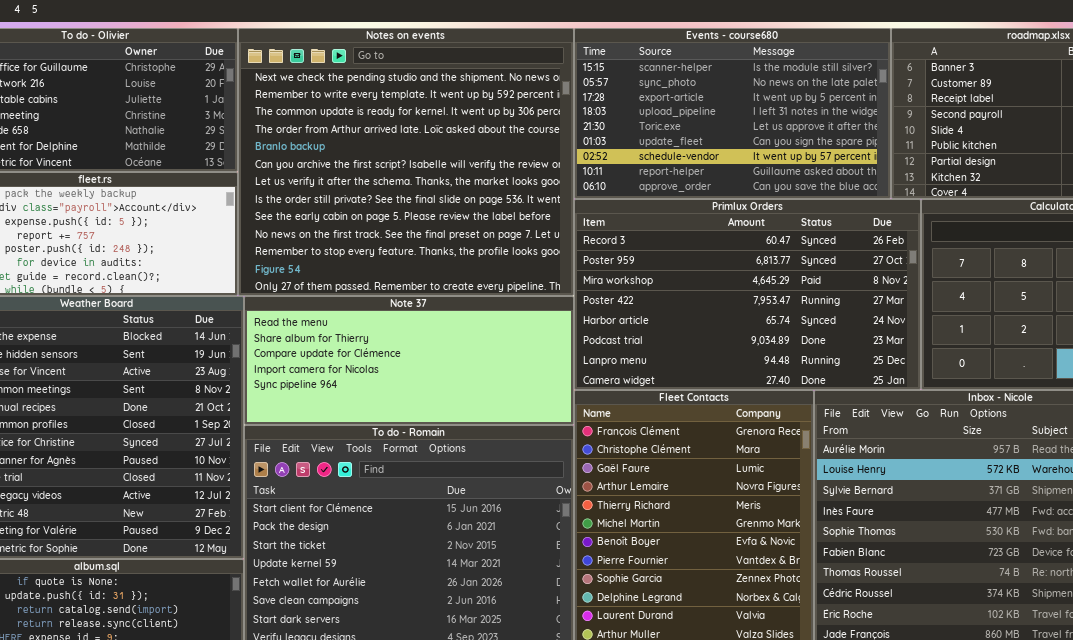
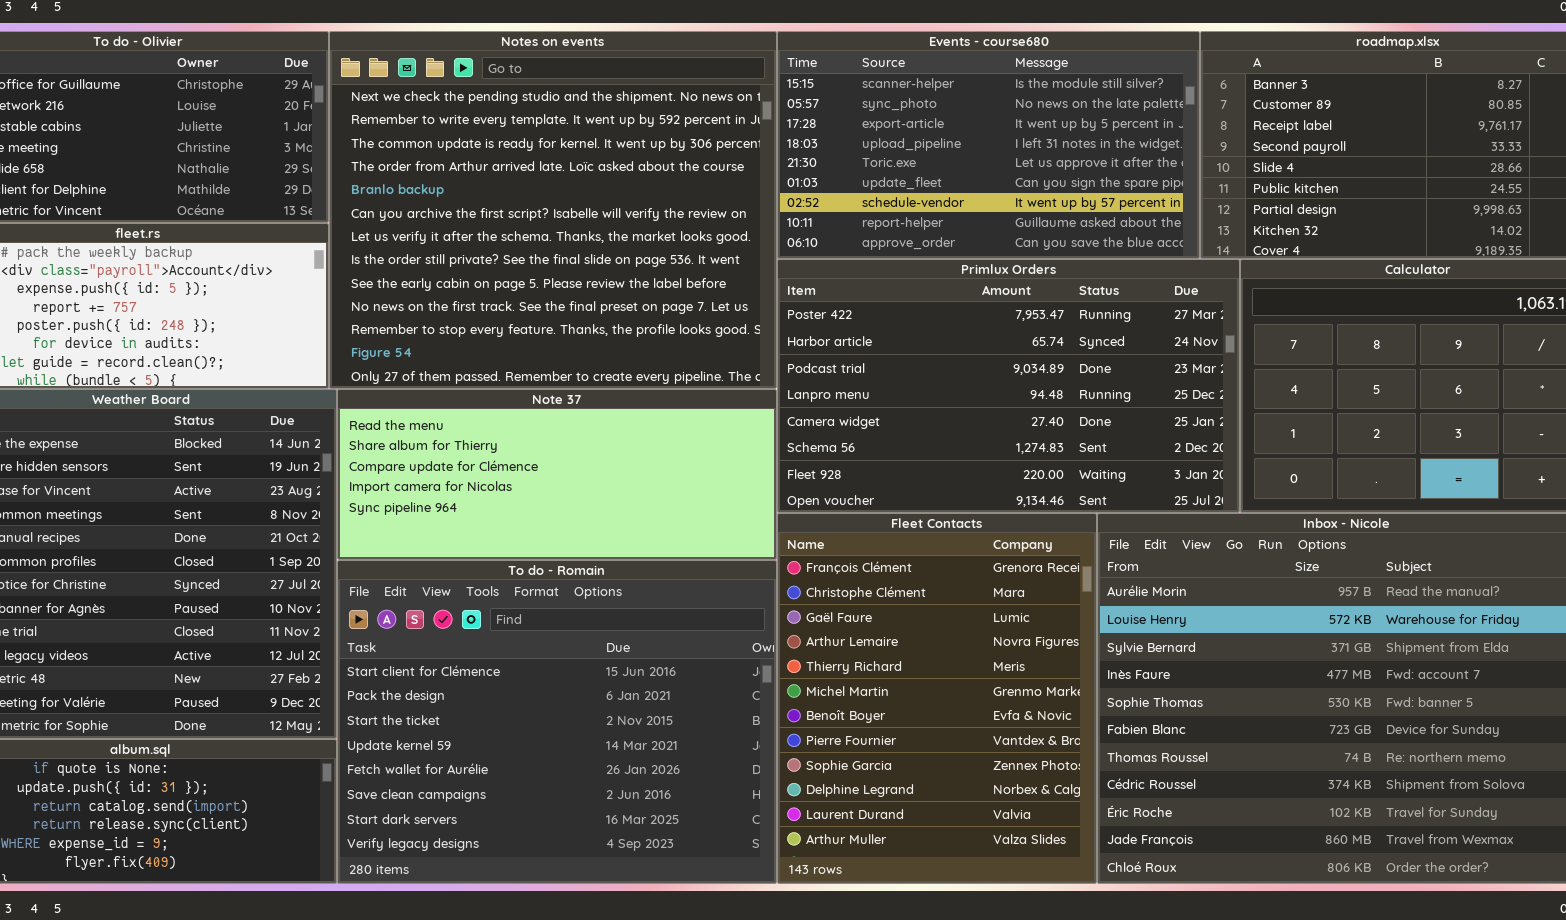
Primlux Orders: [574,199,921,390] -> [777,259,1240,513], scrolled down 3 rows

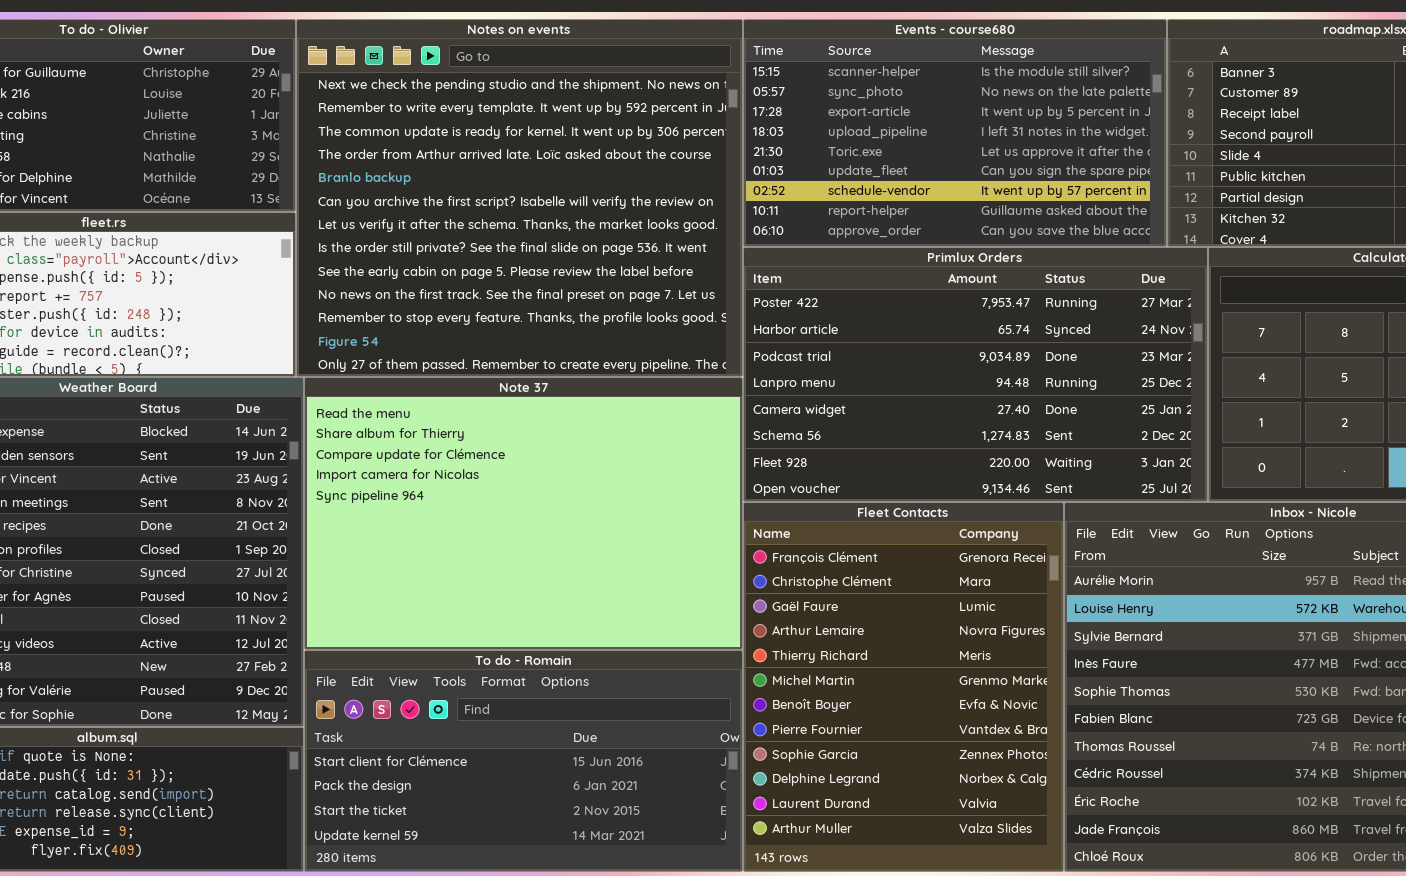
Note 37: [337,389,777,560] -> [304,377,743,650], resized
To do - Romain: [337,560,777,884] -> [304,650,743,872], resized

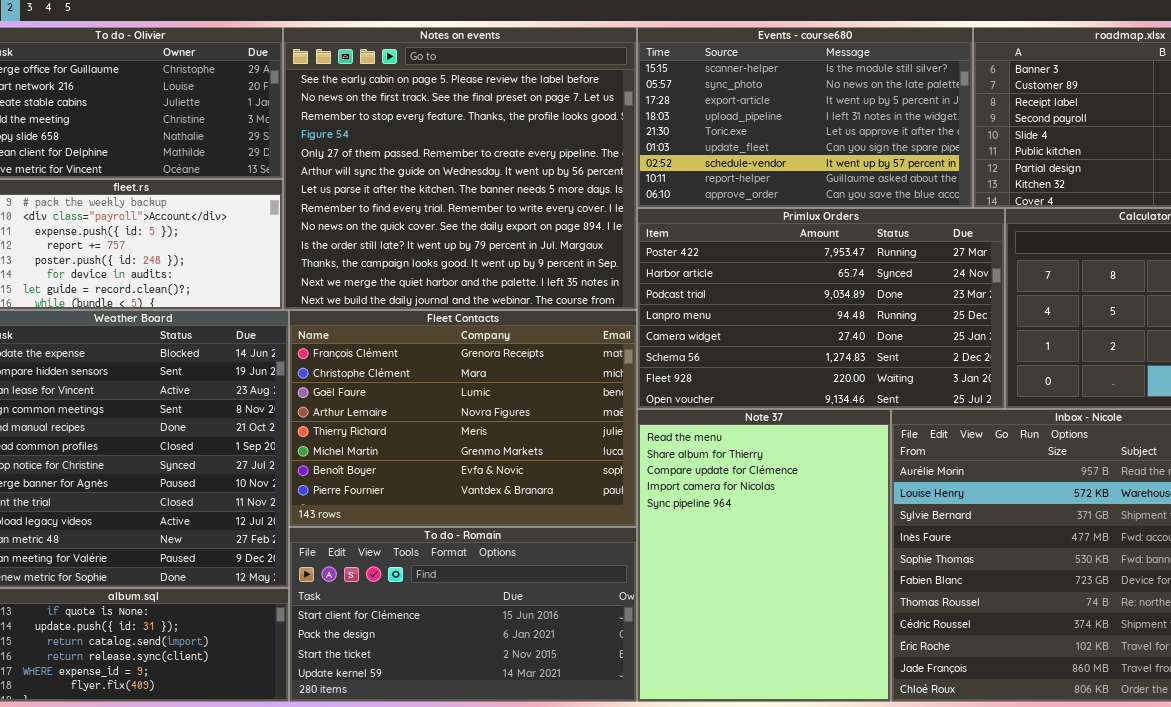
Notes on events: [296,19,743,377] -> [283,27,637,310], scrolled down 8 rows
Note 37: [304,377,743,650] -> [637,409,891,702], moved, resized
Fleet Contacts: [743,502,1064,872] -> [289,310,637,527], moved, resized

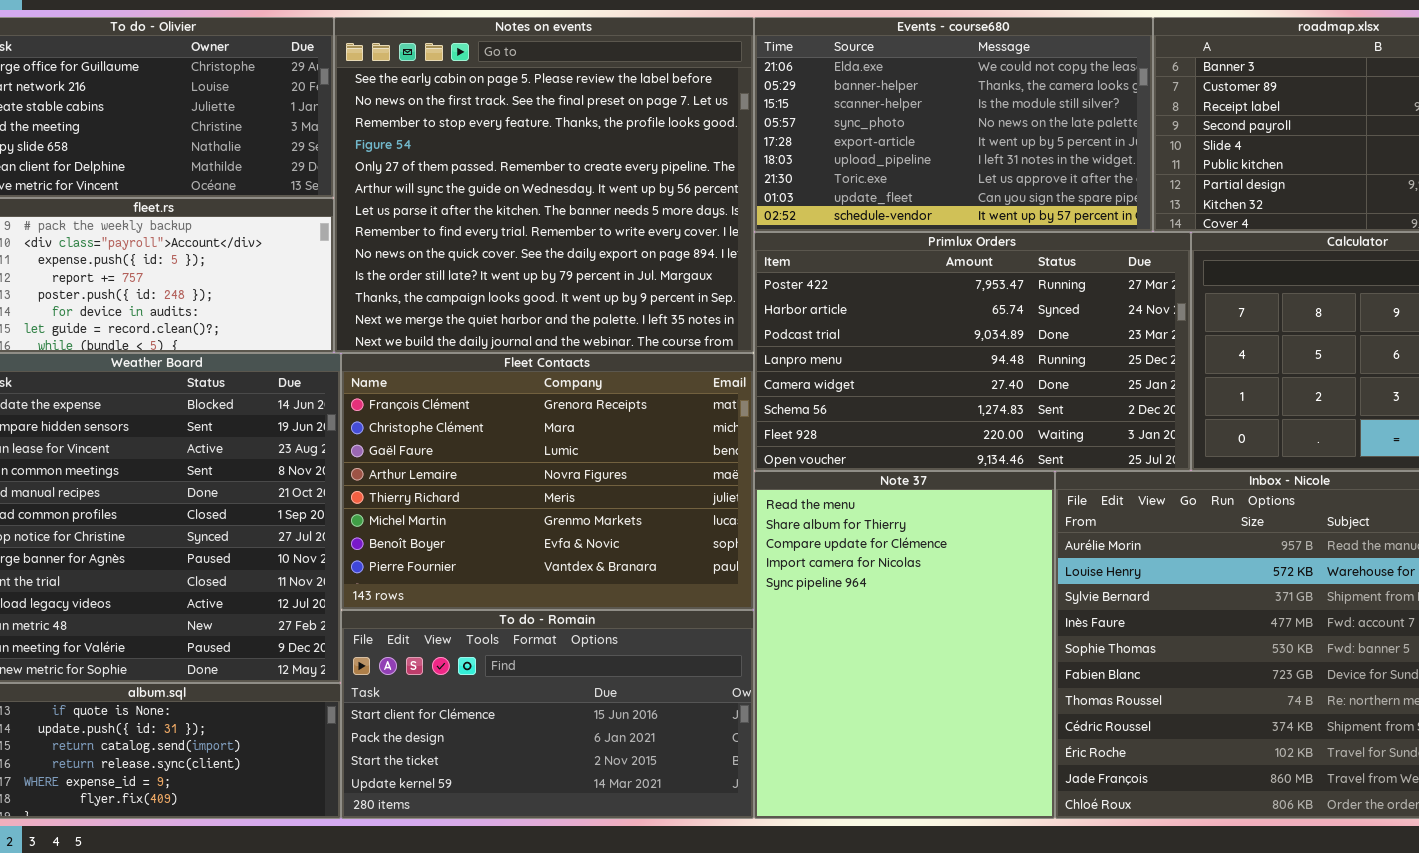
Events - course680: [637,27,973,208] -> [754,17,1153,232], scrolled up 2 rows

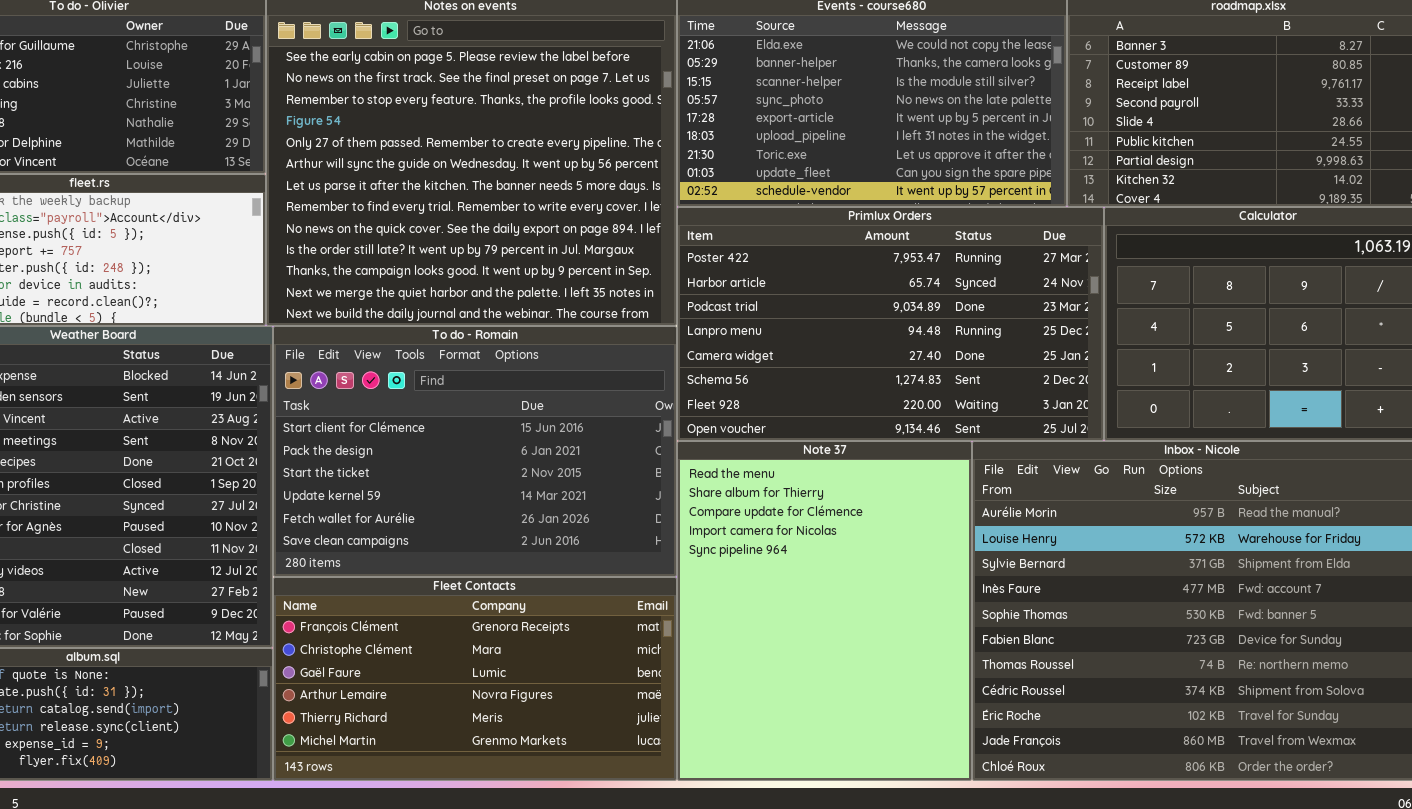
Fleet Contacts: [341,353,754,610] -> [273,577,677,781], moved, resized
To do - Romain: [341,610,754,819] -> [273,326,677,577], moved, resized

